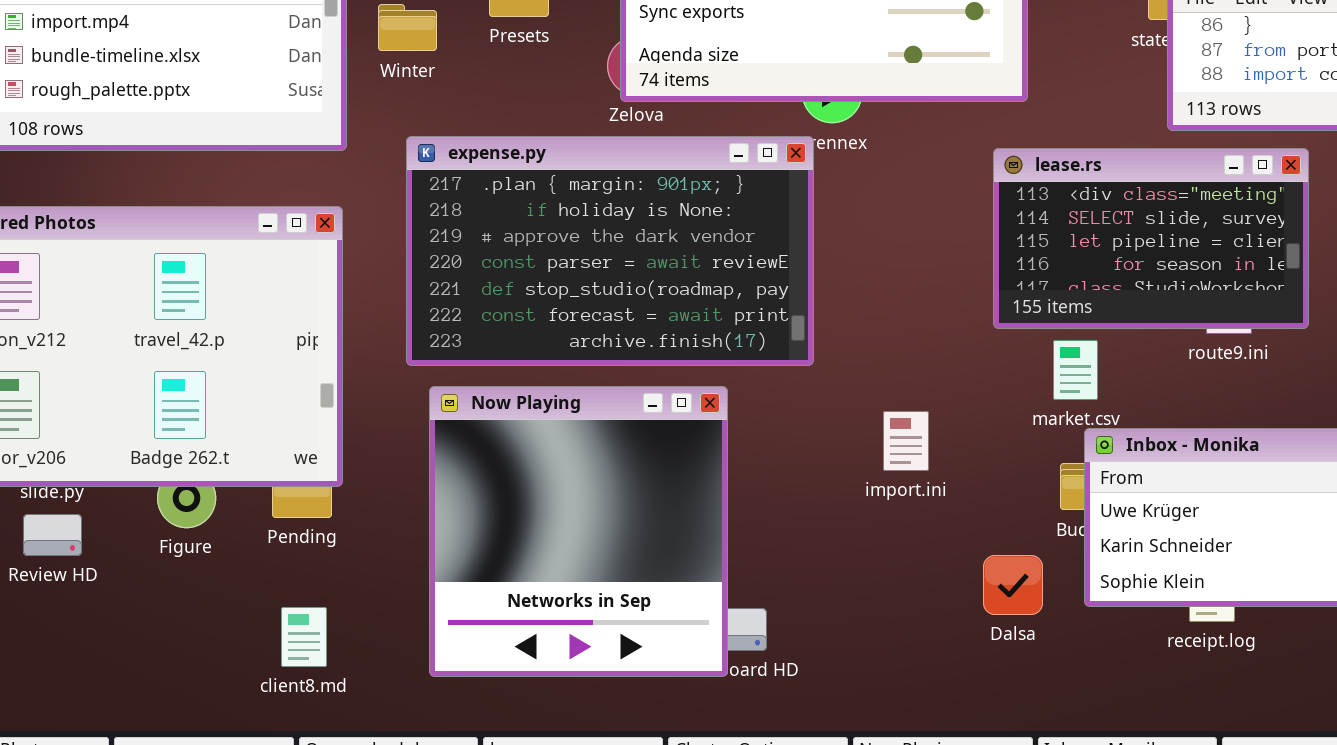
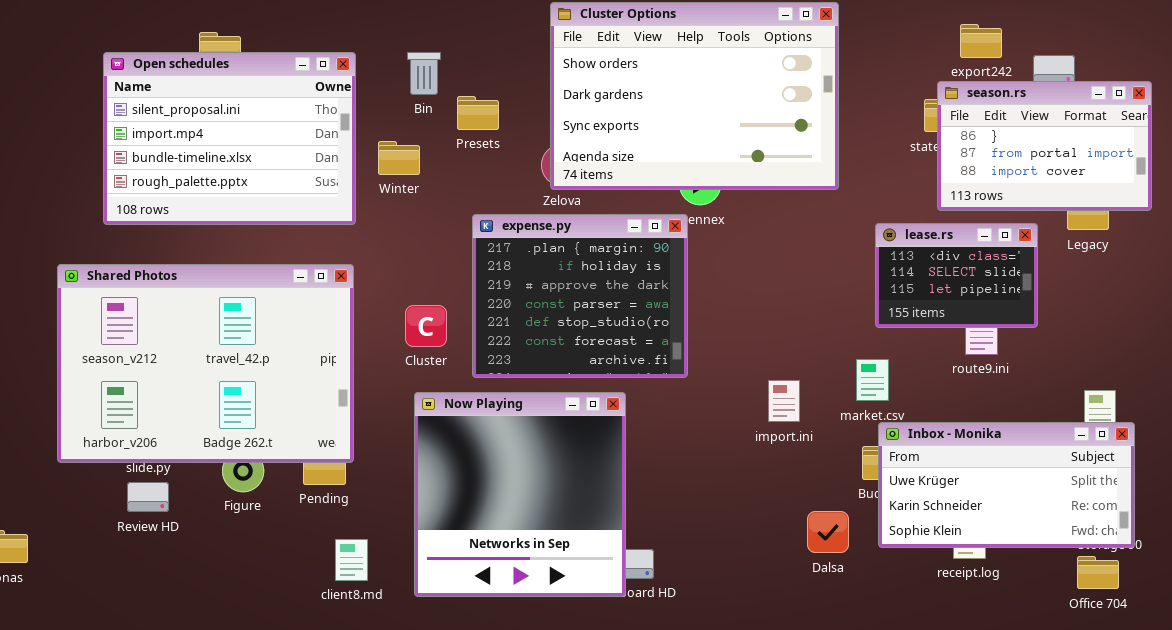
Winter: [378,4,437,51] -> [378,141,420,175], moved
expense.py: [406,136,814,366] -> [472,214,688,378], resized
lease.rs: [993,148,1309,329] -> [875,223,1038,328], resized
import.ini: [883,411,929,471] -> [768,380,800,422], moved
client8.md: [281,607,327,667] -> [335,539,368,581], moved

